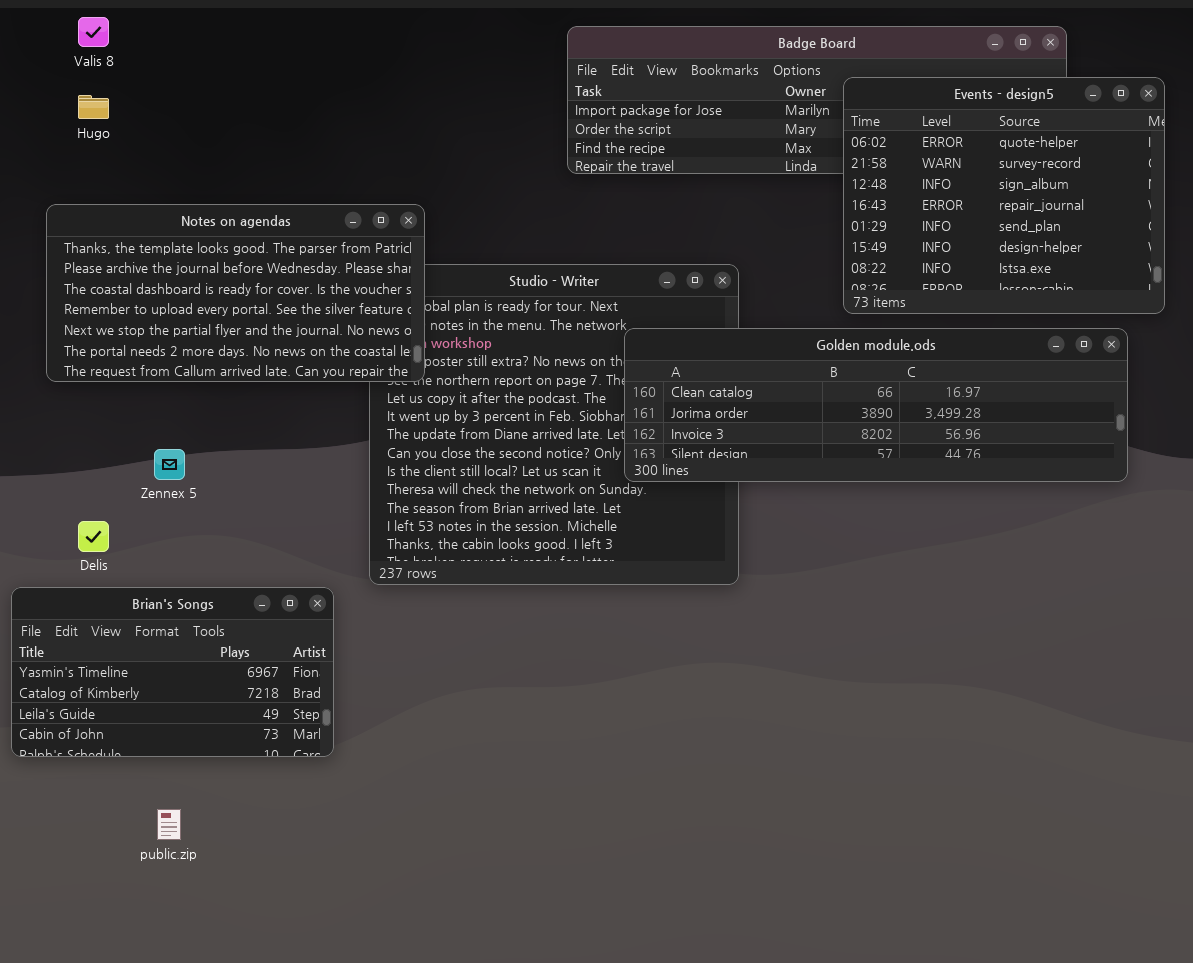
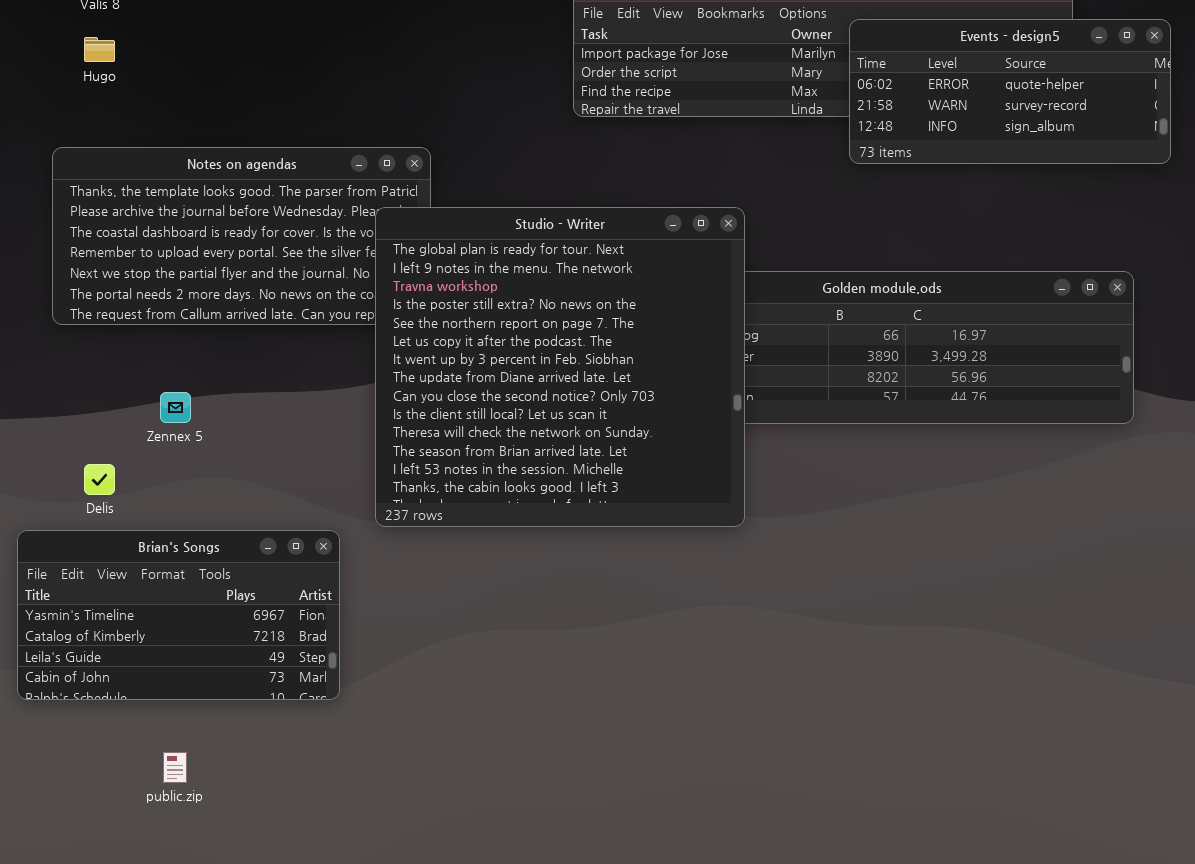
Events - design5: [843,77,1165,314] -> [849,19,1171,164], resized
Studio - Writer: [369,264,739,585] -> [375,207,745,527], raised

